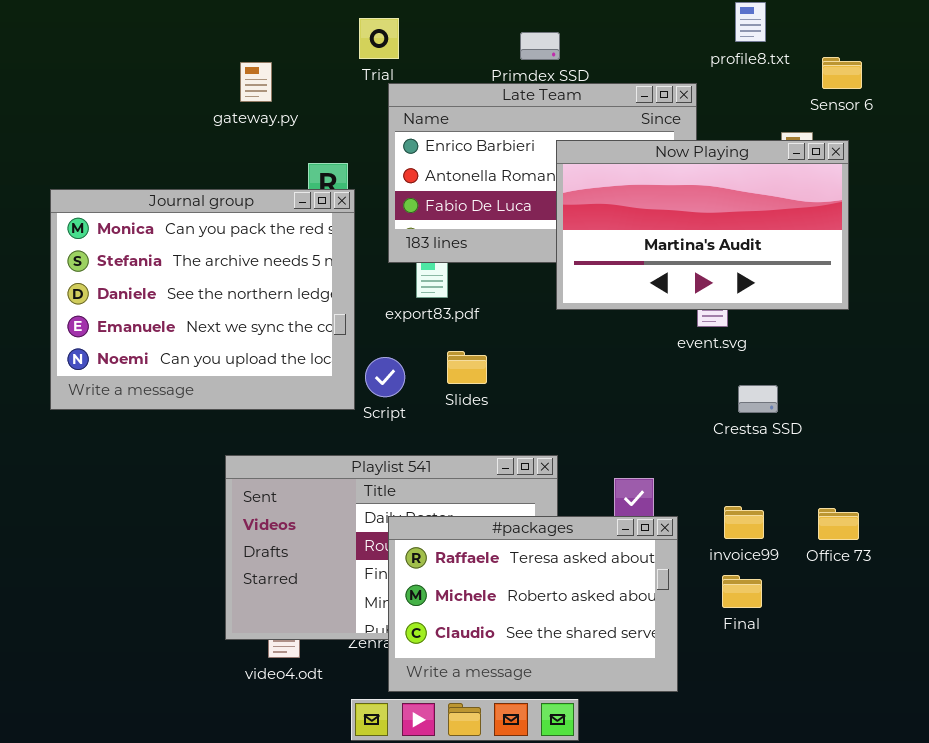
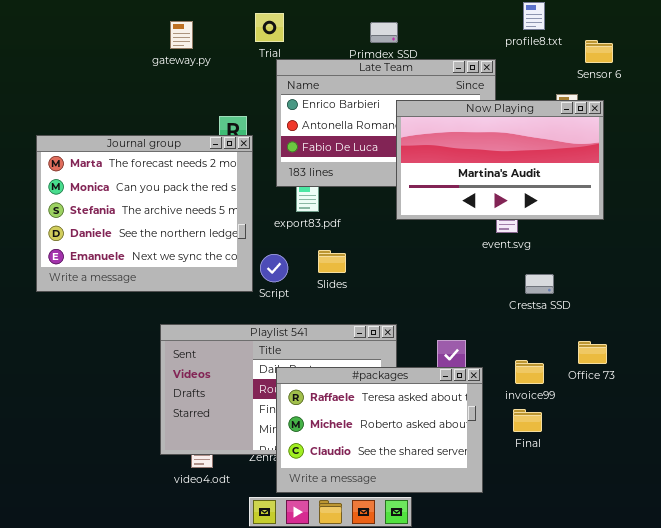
gateway.py: [240,62,272,102] -> [170,21,193,49], moved
Journal group: [50,189,355,410] -> [36,135,253,292], scrolled up 1 row
Office 73: [818,508,859,540] -> [578,341,607,364], moved

